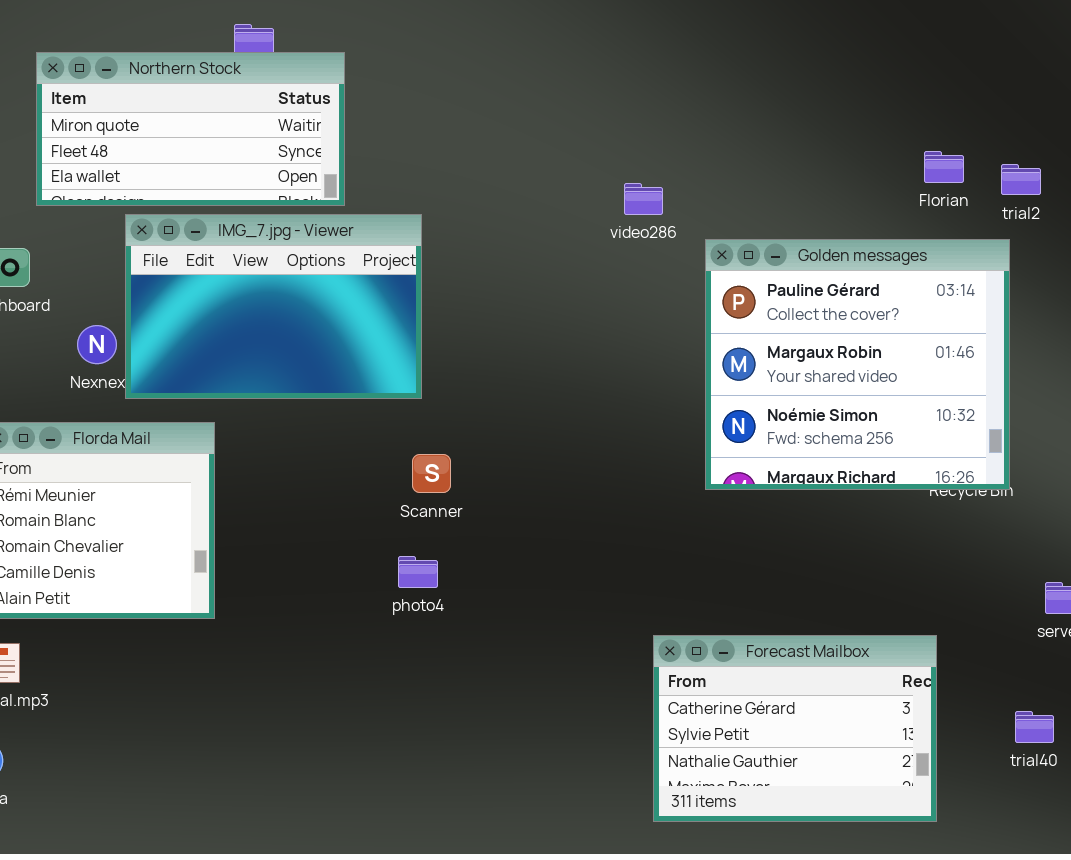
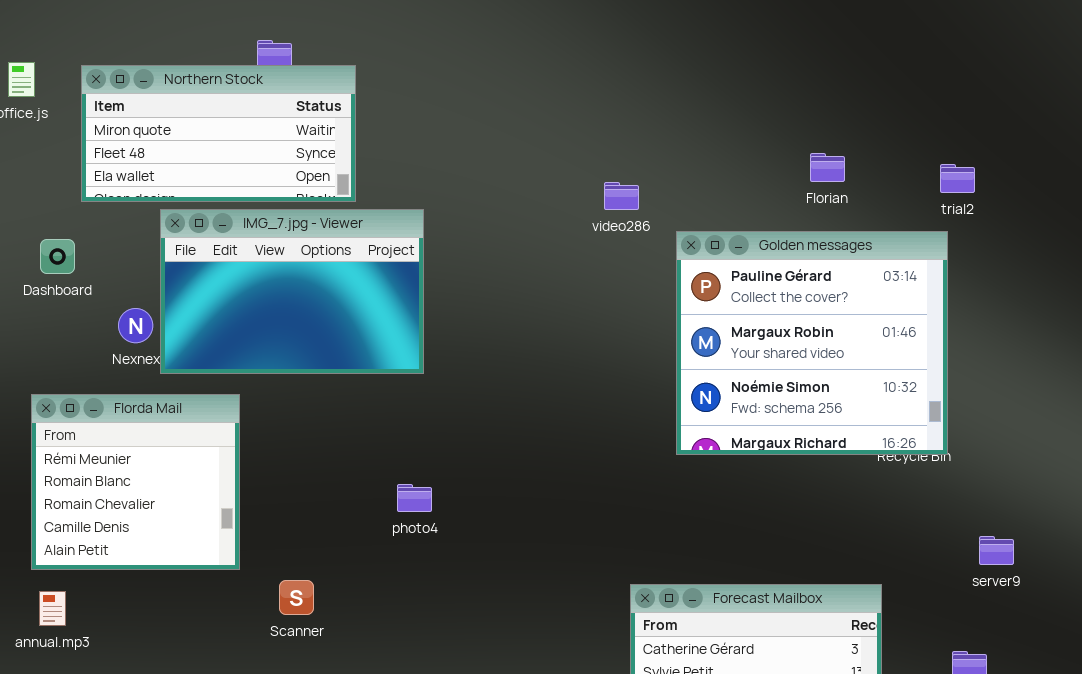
Florian: [924,151,964,183] -> [810,153,845,182], moved
Scanner: [412,454,451,493] -> [279,580,314,615], moved
photo4: [398,556,438,588] -> [397,484,432,512], moved

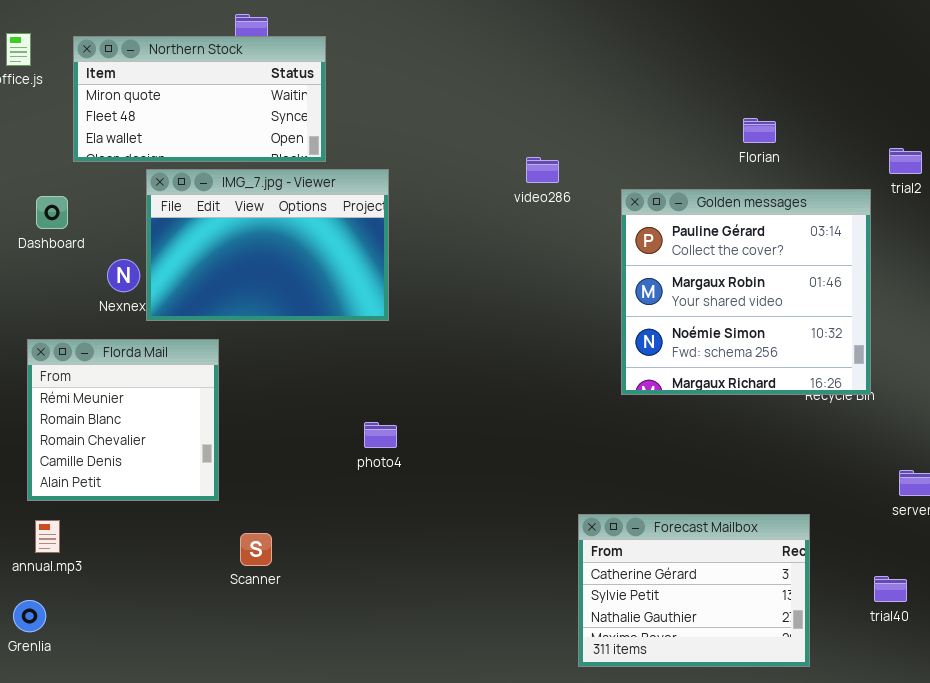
trial2: [940,164,975,193] -> [889,148,922,174], moved
video286: [604,182,639,210] -> [526,157,559,183], moved
Scanner: [279,580,314,615] -> [240,533,272,566], moved

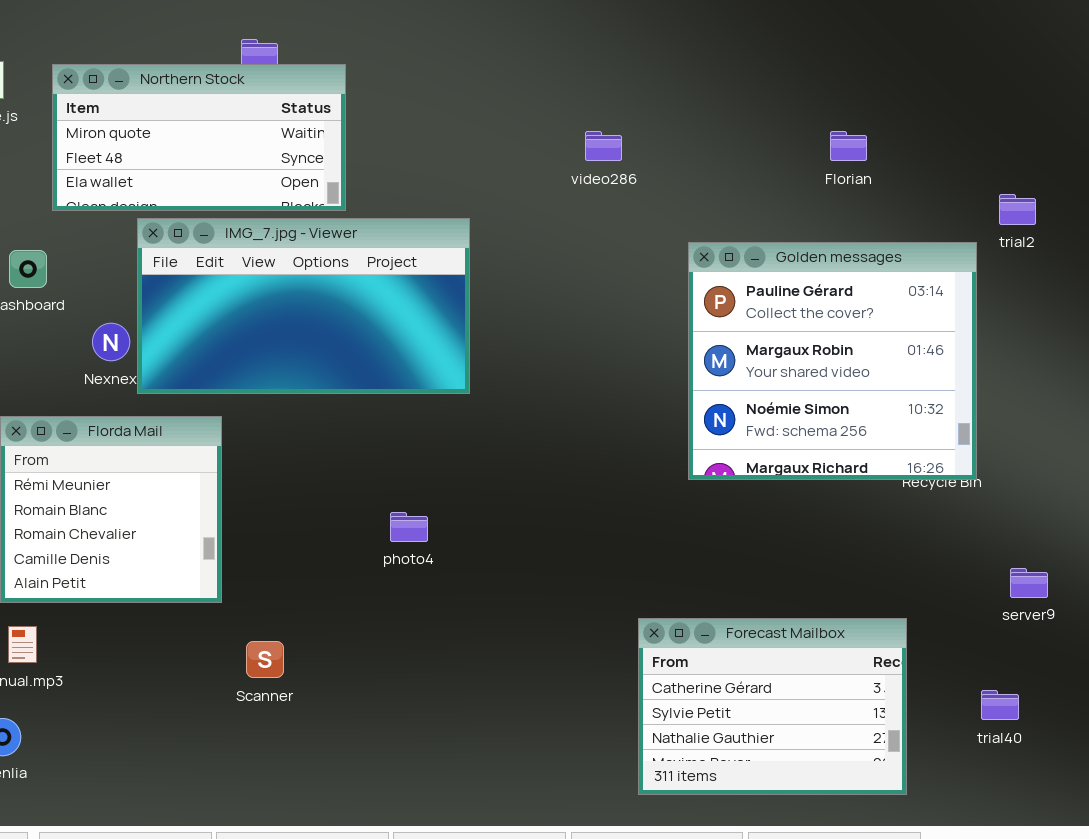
Florian: [743,118,776,143] -> [830,131,867,161], moved
video286: [526,157,559,183] -> [585,131,622,161], moved
IMG_7.jpg - Viewer: [146,169,389,321] -> [137,218,470,394], resized

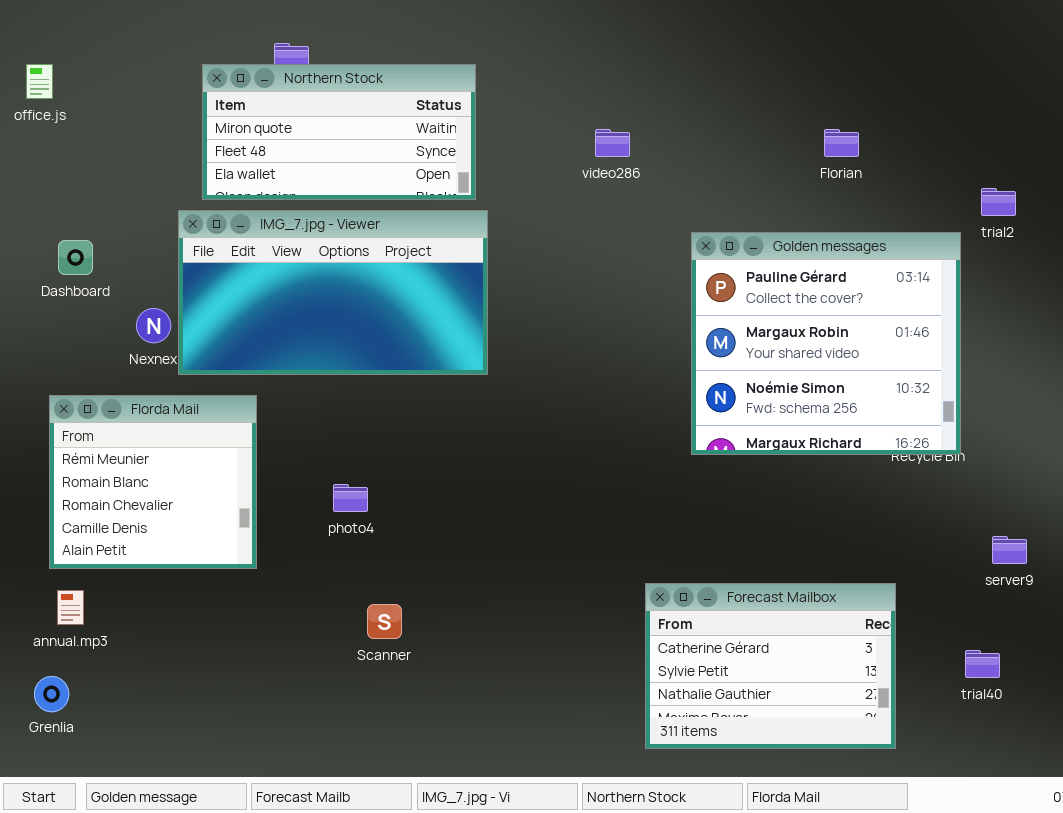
Northern Stock: [52,64,346,211] -> [202,64,476,200], moved
photo4: [390,512,428,542] -> [333,484,368,512], moved
Scanner: [246,641,284,678] -> [367,604,402,639], moved

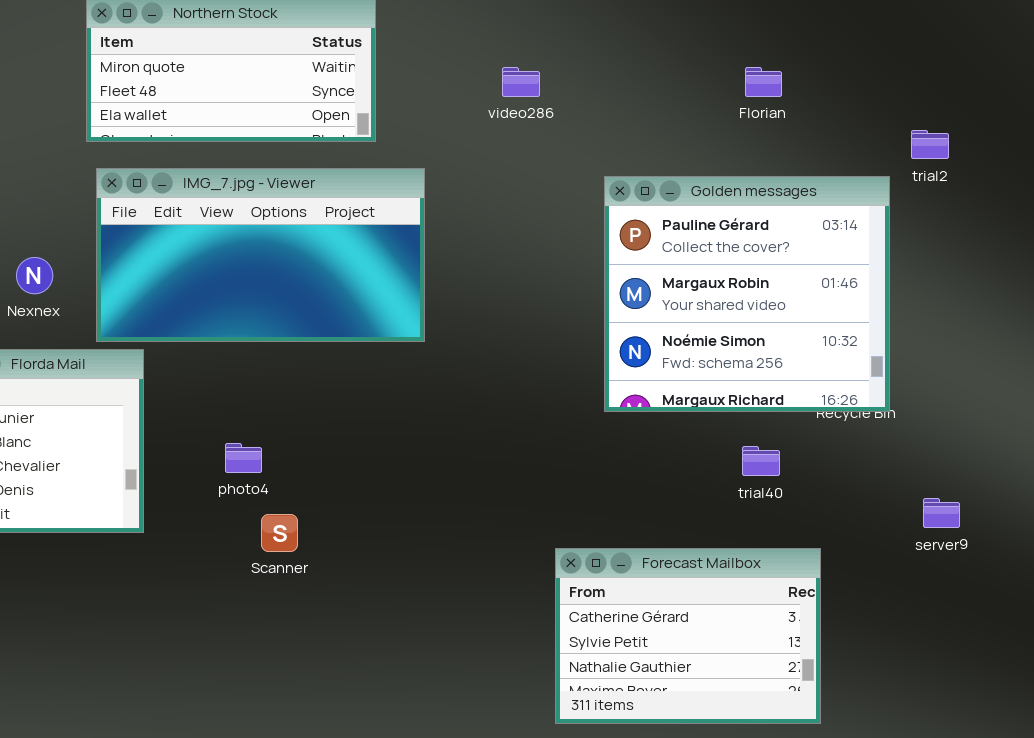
IMG_7.jpg - Viewer: [178,210,488,375] -> [96,168,425,342], moved
Scanner: [367,604,402,639] -> [261,514,298,552], moved
trial40: [965,650,1000,678] -> [742,446,780,476], moved

